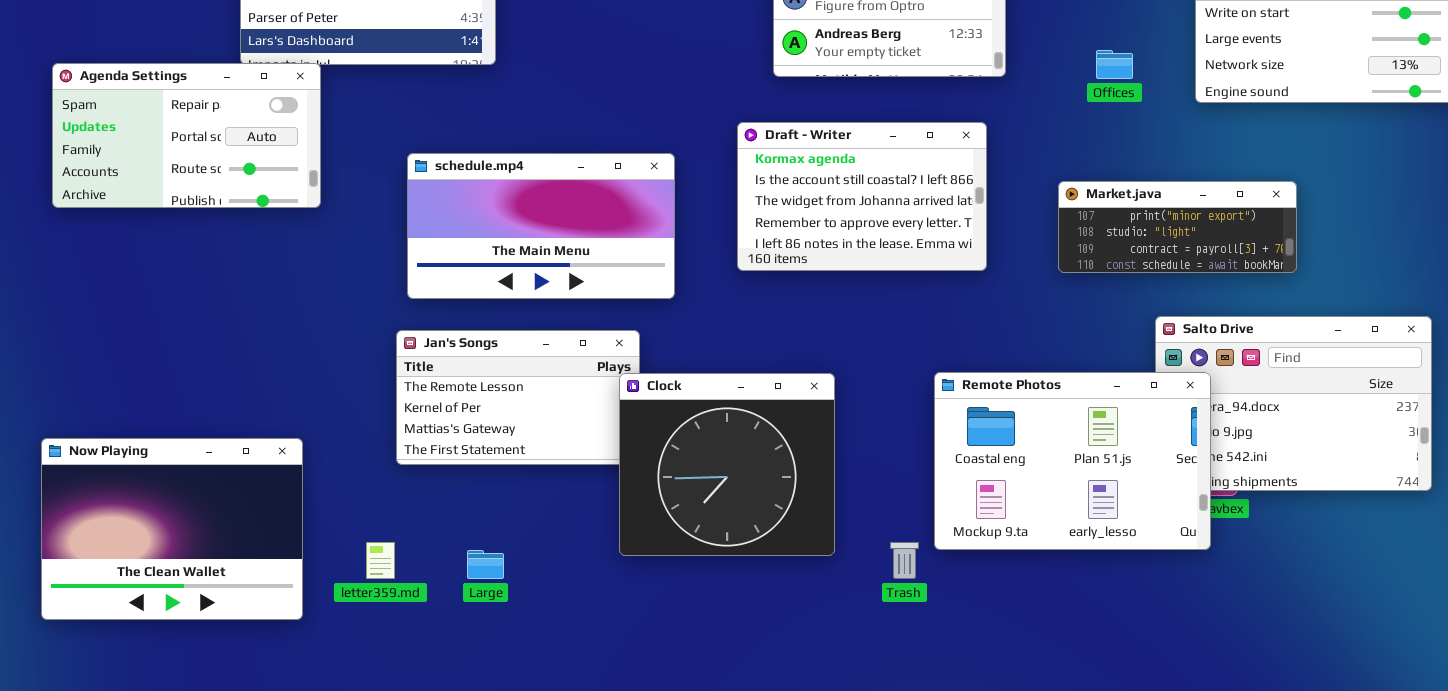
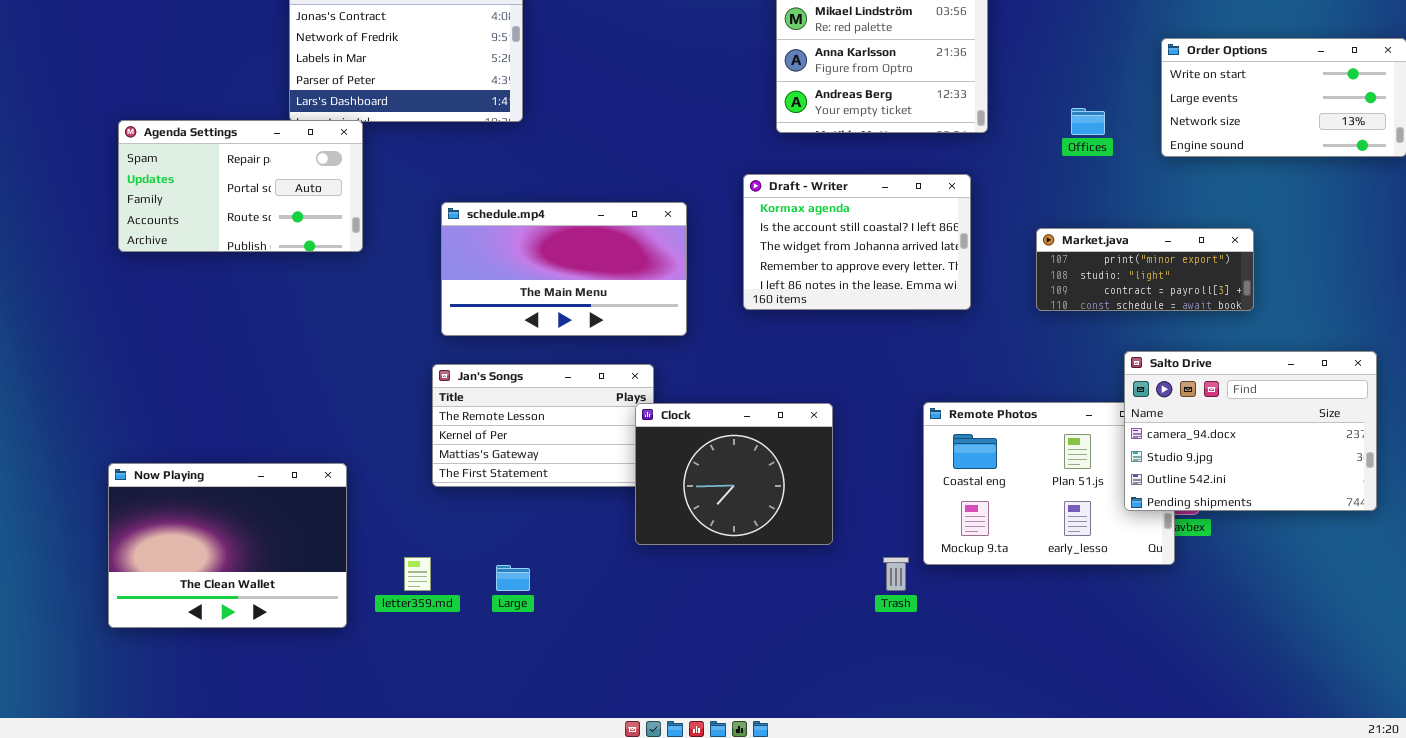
Salto Drive: [1155,316,1432,491] -> [1124,351,1377,511], raised
Clock: [619,373,835,556] -> [635,403,833,545], resized

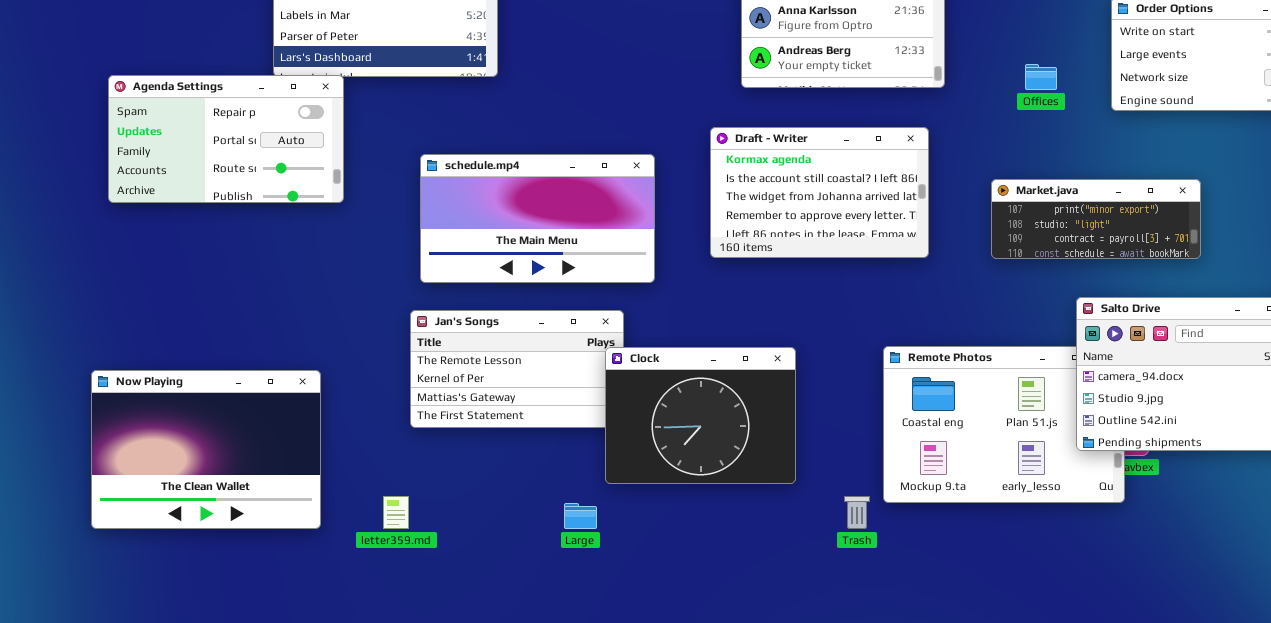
Now Playing: [108,463,347,628] -> [91,370,321,529], moved
Large: [496,565,530,591] -> [564,503,597,529], moved

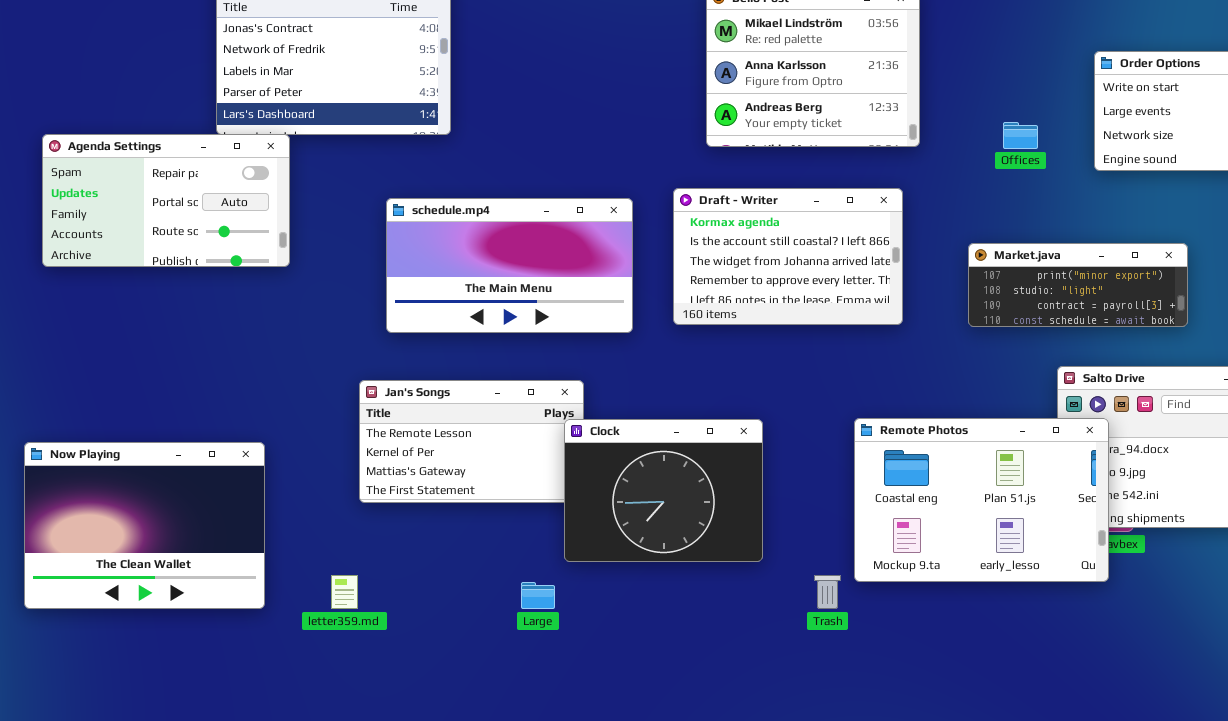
schedule.mp4: [420,154,655,283] -> [386,198,633,333], moved
Remote Photos: [883,346,1125,503] -> [854,418,1109,582], raised

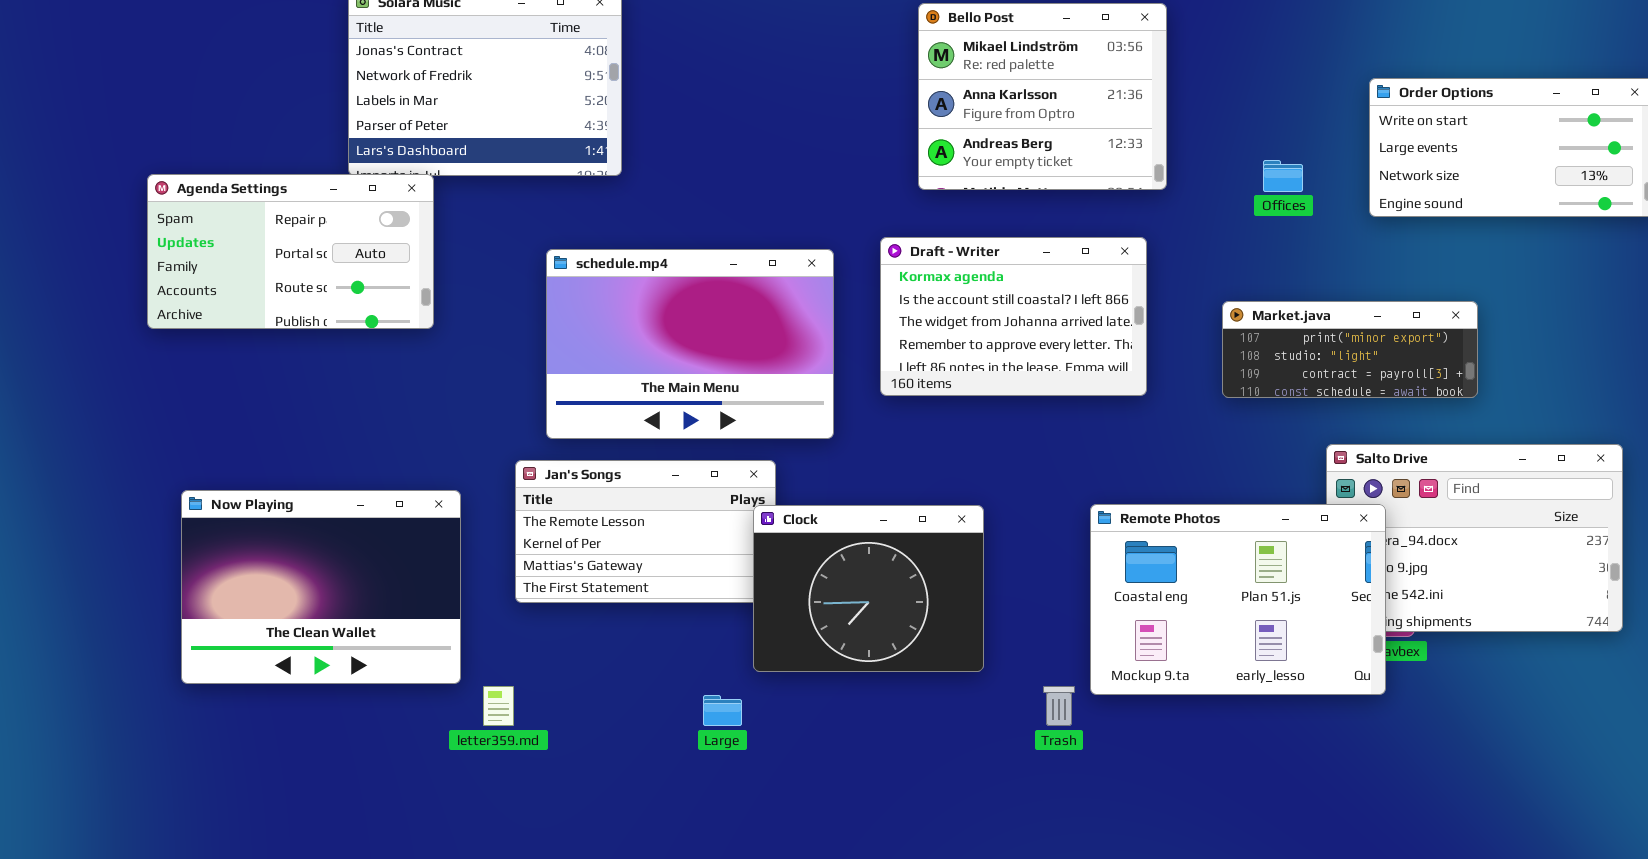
schedule.mp4: [386,198,633,333] -> [546,249,834,439], resized
Now Playing: [24,442,265,609] -> [181,490,461,684], moved

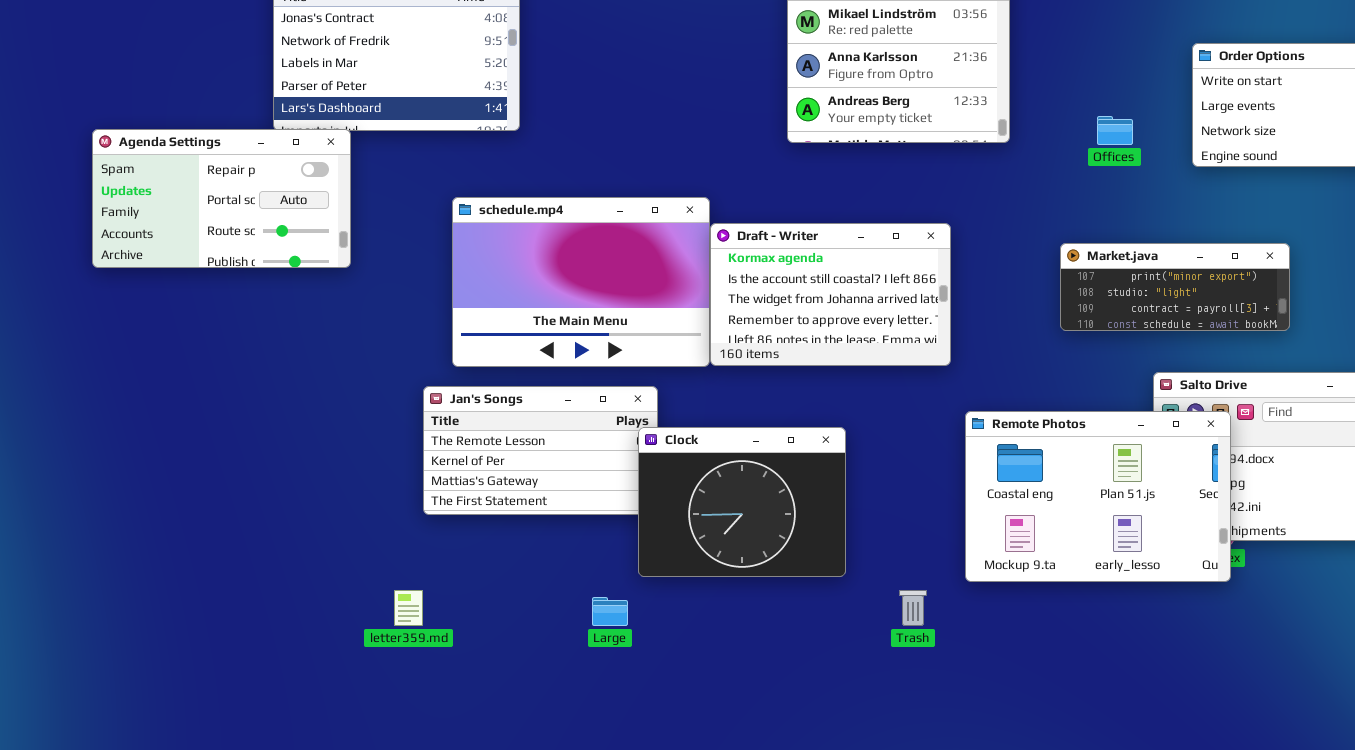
Draft - Writer: [880,237,1147,396] -> [710,223,951,366], moved
Now Playing: [181,490,461,684] -> none, closed
Remote Photos: [1090,504,1386,695] -> [965,411,1231,582], moved

